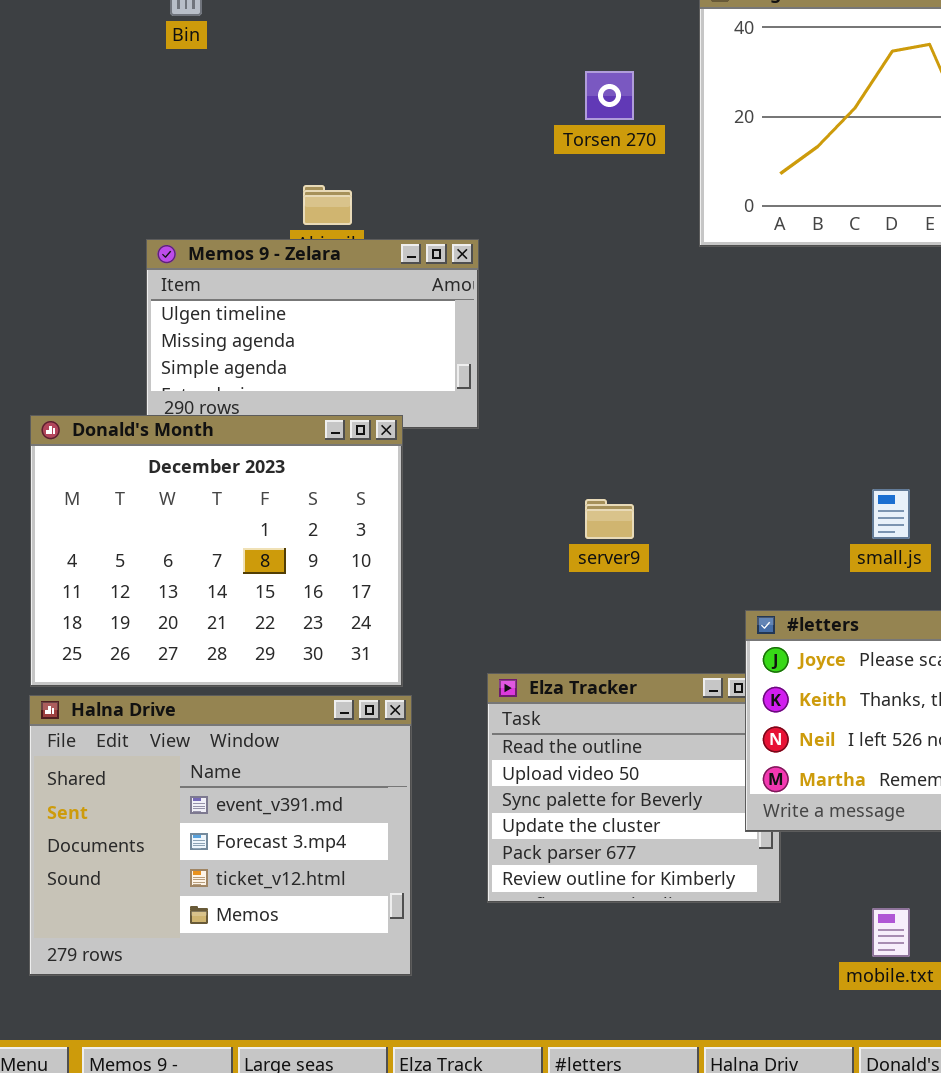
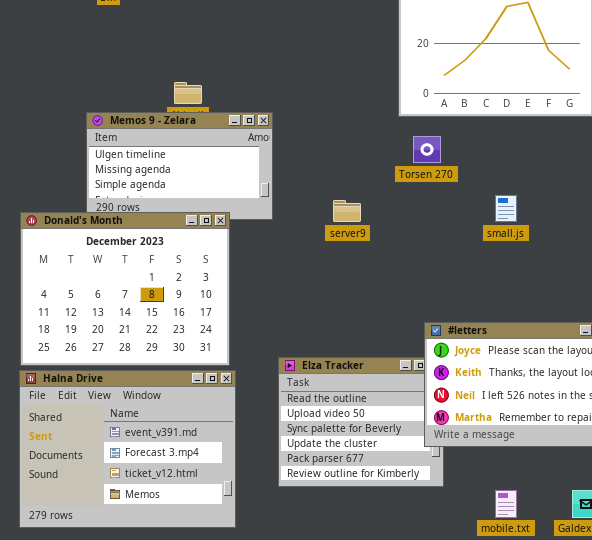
Torsen 270: [585,71,634,120] -> [413,136,441,163], moved
small.js: [872,489,910,539] -> [495,195,517,222], moved
server9: [585,499,634,539] -> [333,200,361,222], moved

